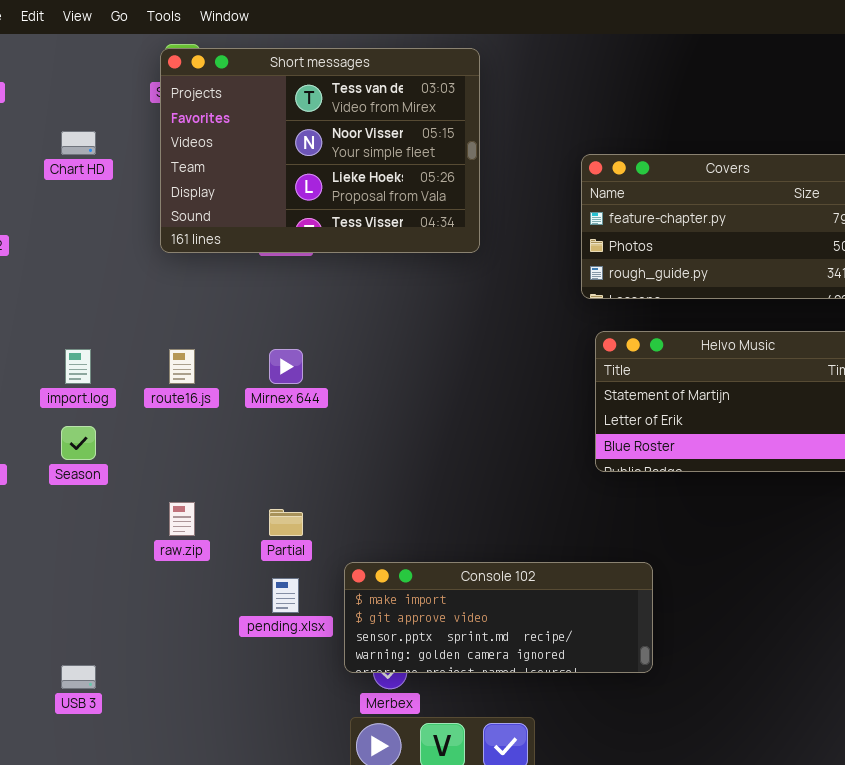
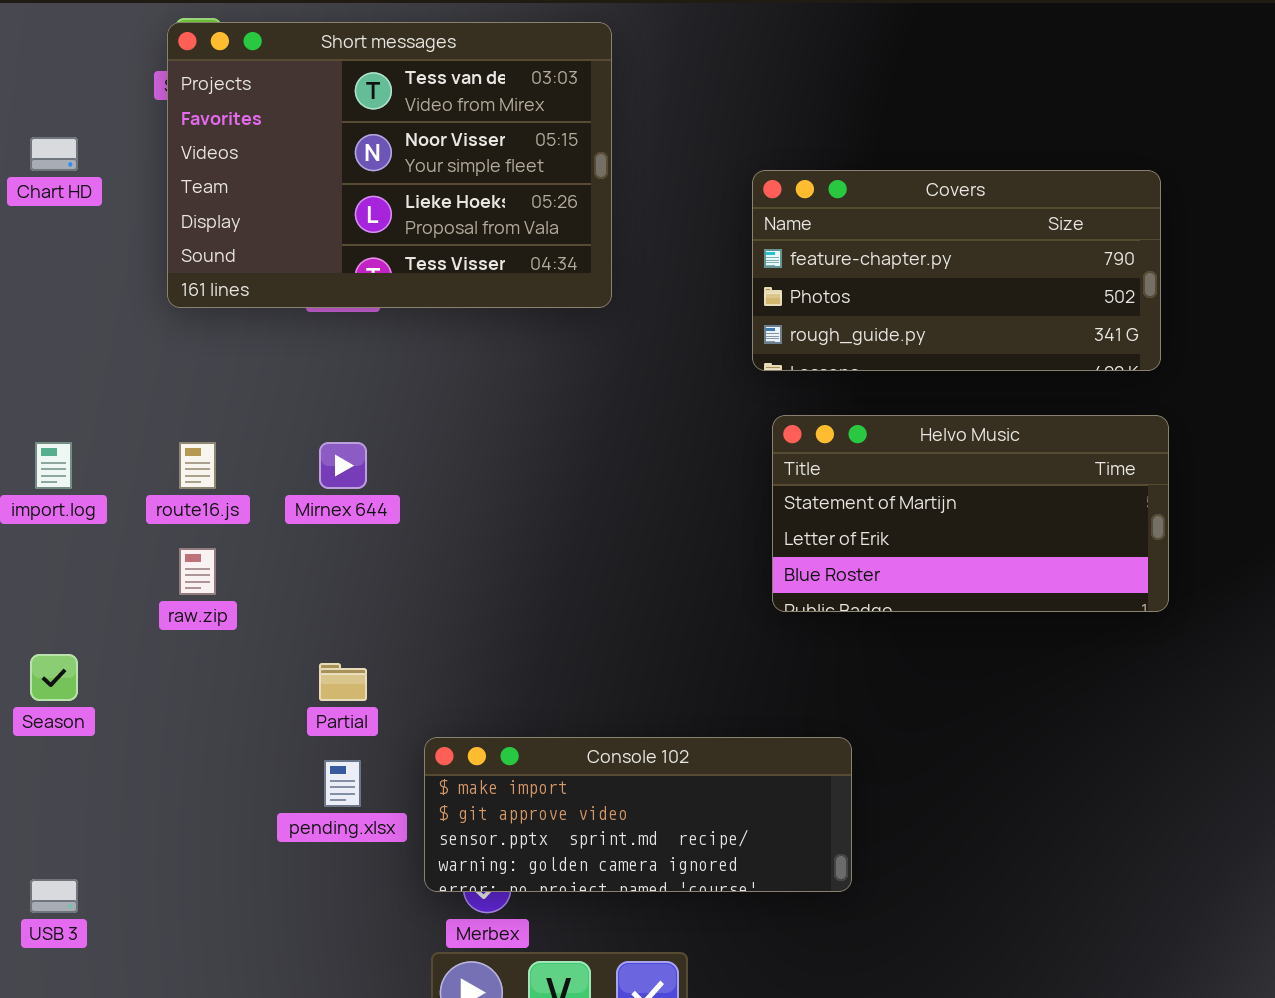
Season: [61,426,96,460] -> [30,654,78,701], moved
raw.zip: [169,502,195,536] -> [179,548,216,595], moved

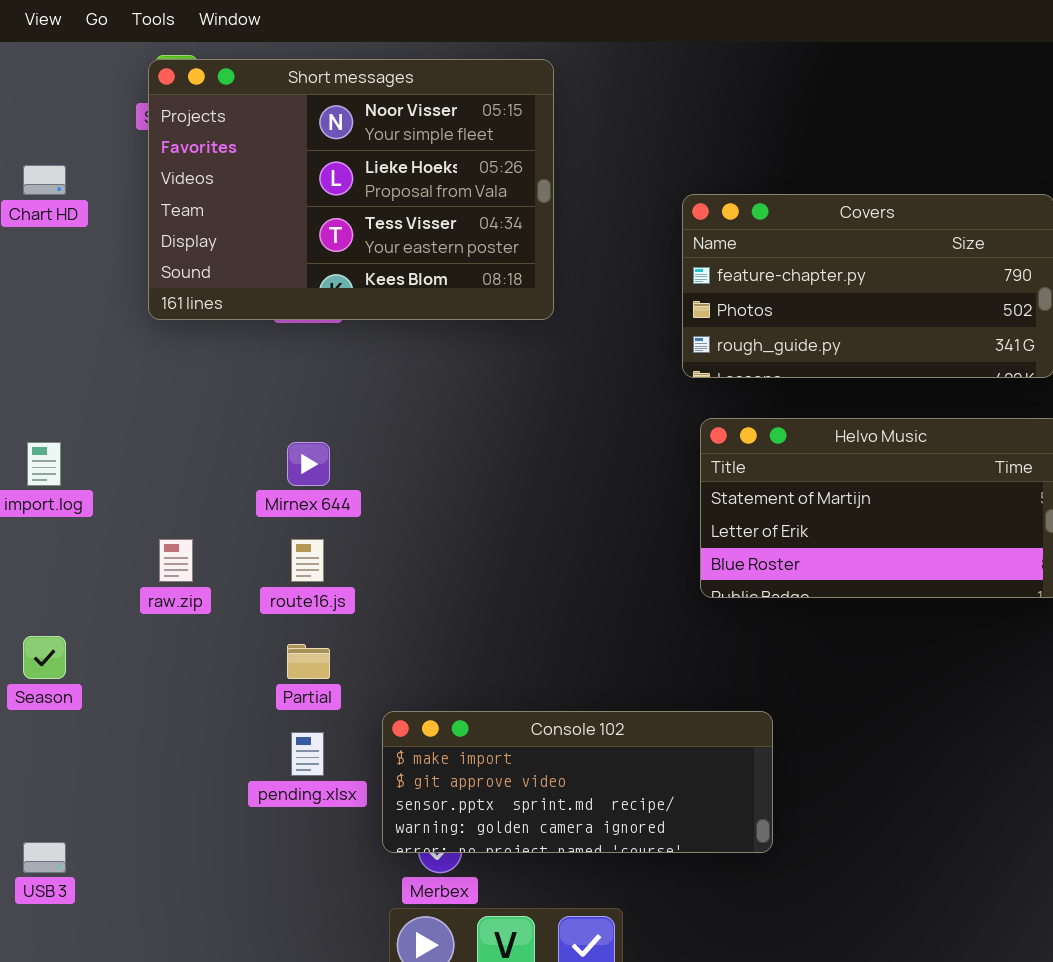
Short messages: [167,22,612,308] -> [148,59,554,320], scrolled down 1 row
route16.js: [179,442,216,489] -> [291,539,324,582], moved

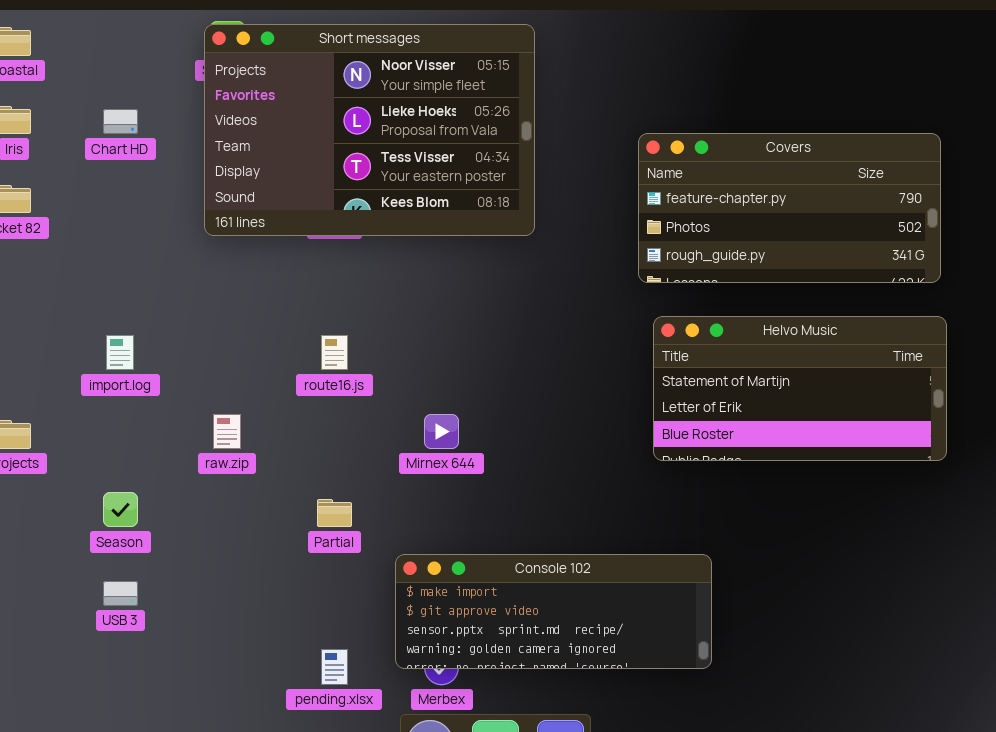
Mirnex 644: [287,442,330,486] -> [424,414,459,449], moved
route16.js: [291,539,324,582] -> [321,335,348,370], moved
pending.xlsx: [291,732,324,776] -> [321,649,348,685], moved
USB 3: [23,842,66,873] -> [103,581,138,606], moved

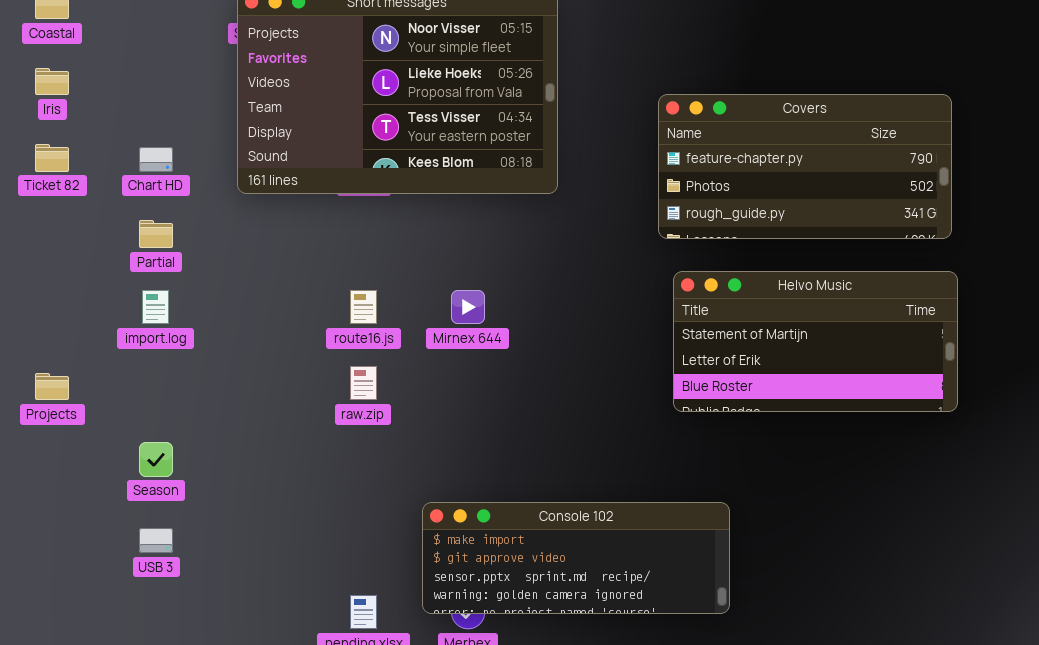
Chart HD: [103,109,138,134] -> [139,147,173,172], moved
raw.zip: [213,414,241,449] -> [350,366,377,400], moved
Mirnex 644: [424,414,459,449] -> [451,290,485,324], moved
Partial: [317,499,352,527] -> [139,220,173,248], moved

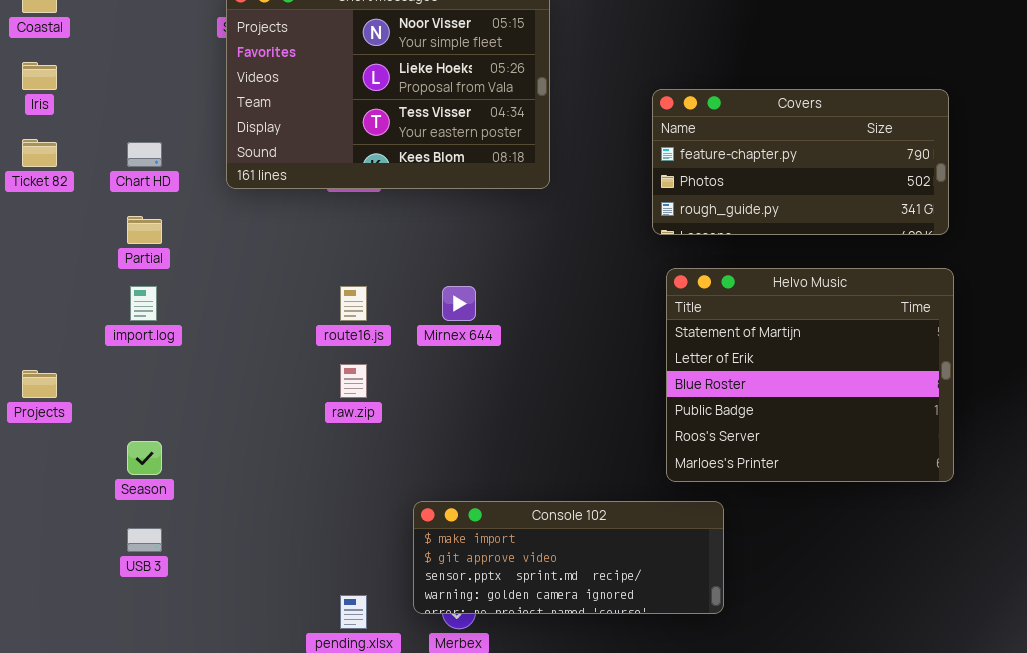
Helvo Music: [673,271,958,412] -> [666,268,954,482], resized

